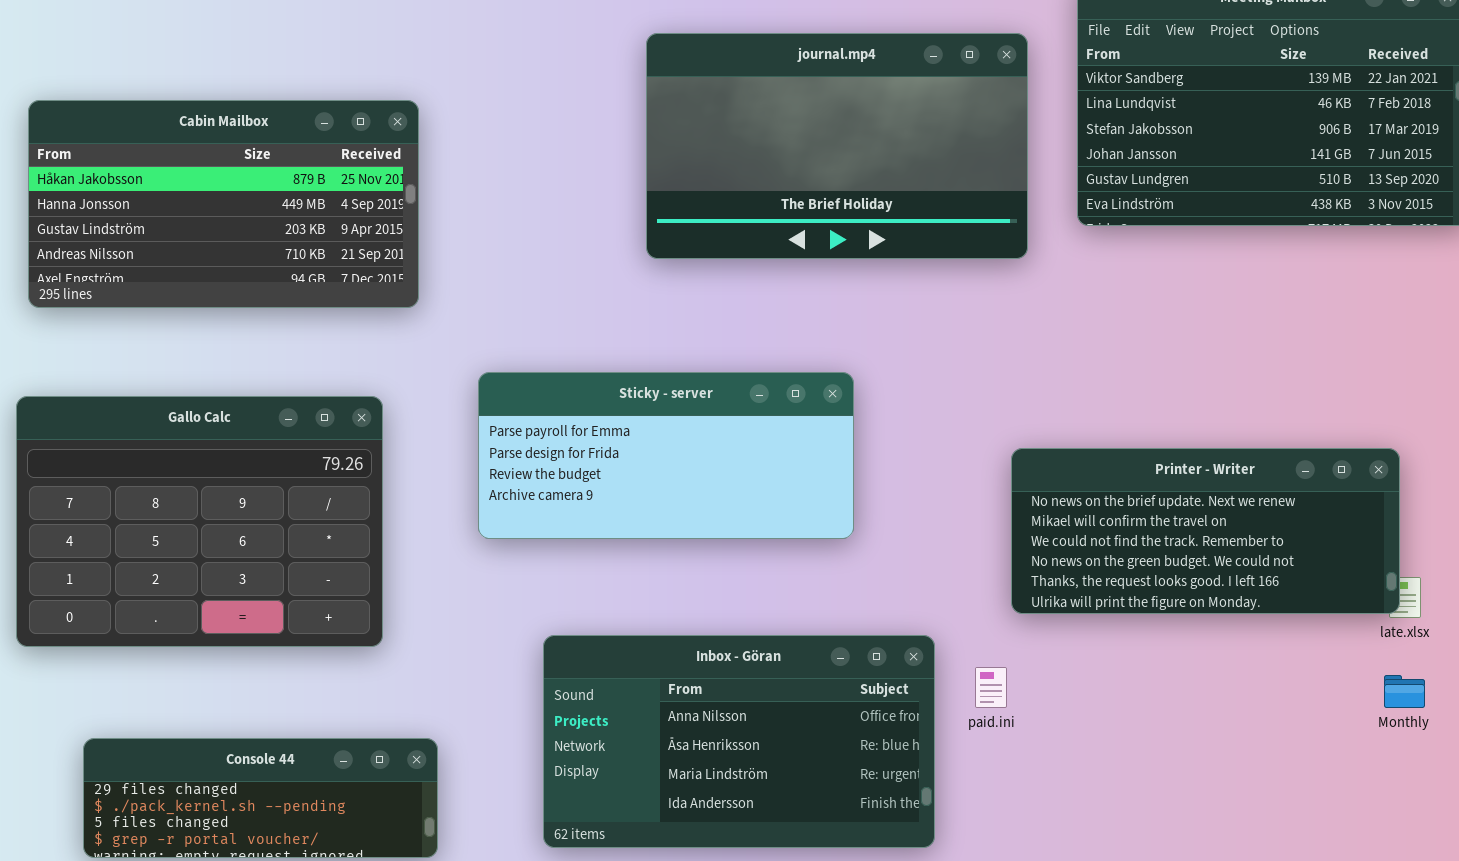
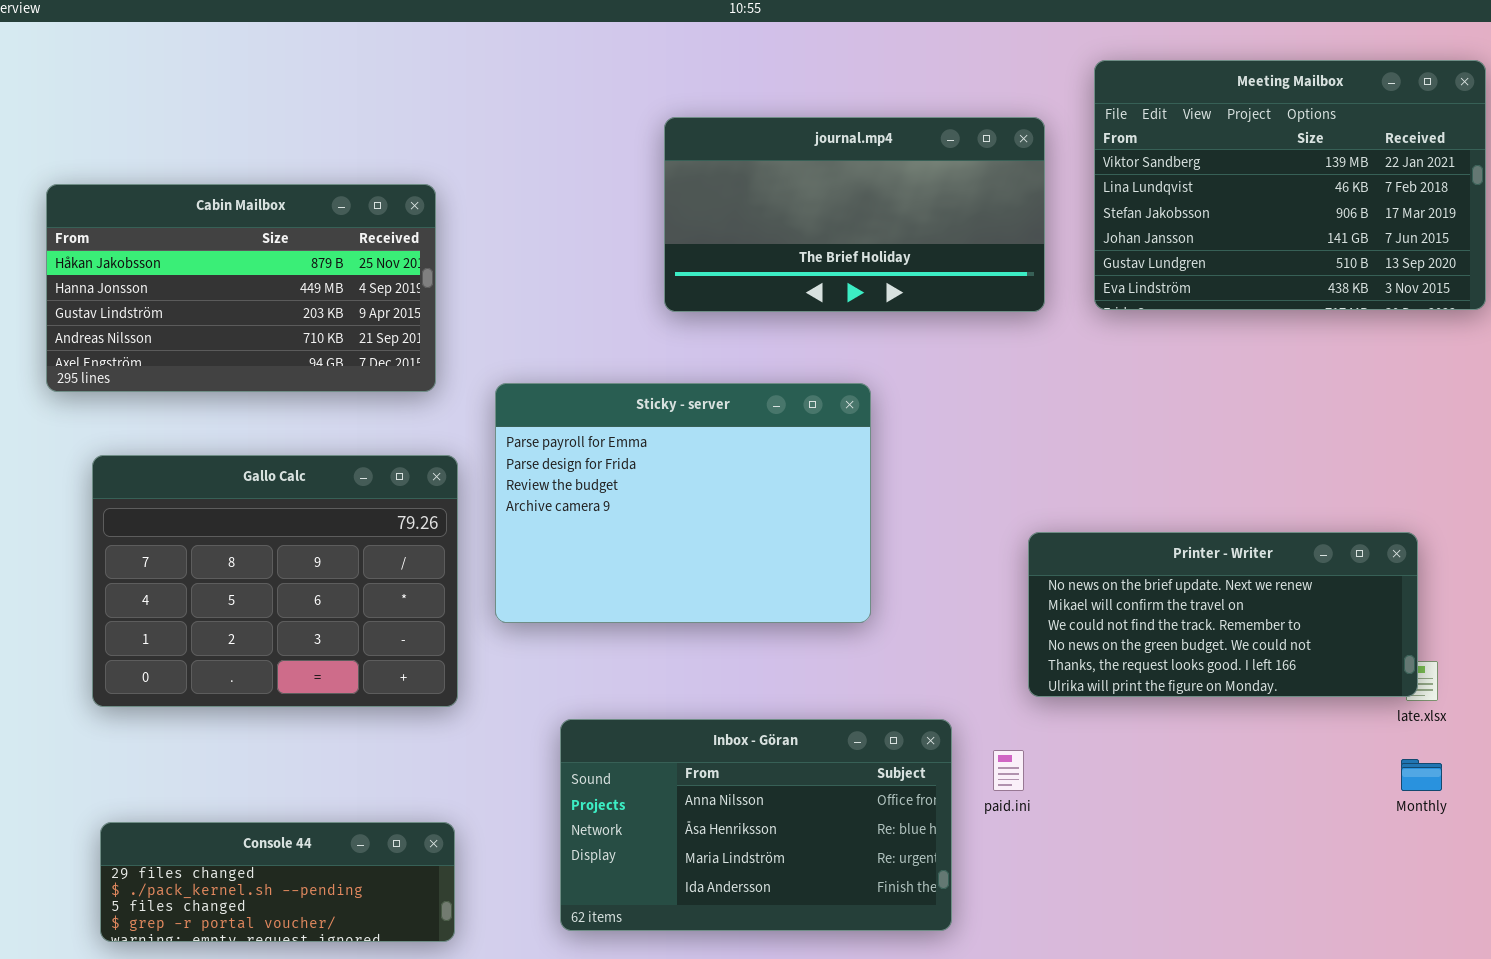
journal.mp4: [646,33,1028,259] -> [664,117,1045,312], resized
Sticky - server: [478,372,854,539] -> [495,383,871,623], resized
Gallo Calc: [16,396,383,647] -> [92,455,458,707], moved

